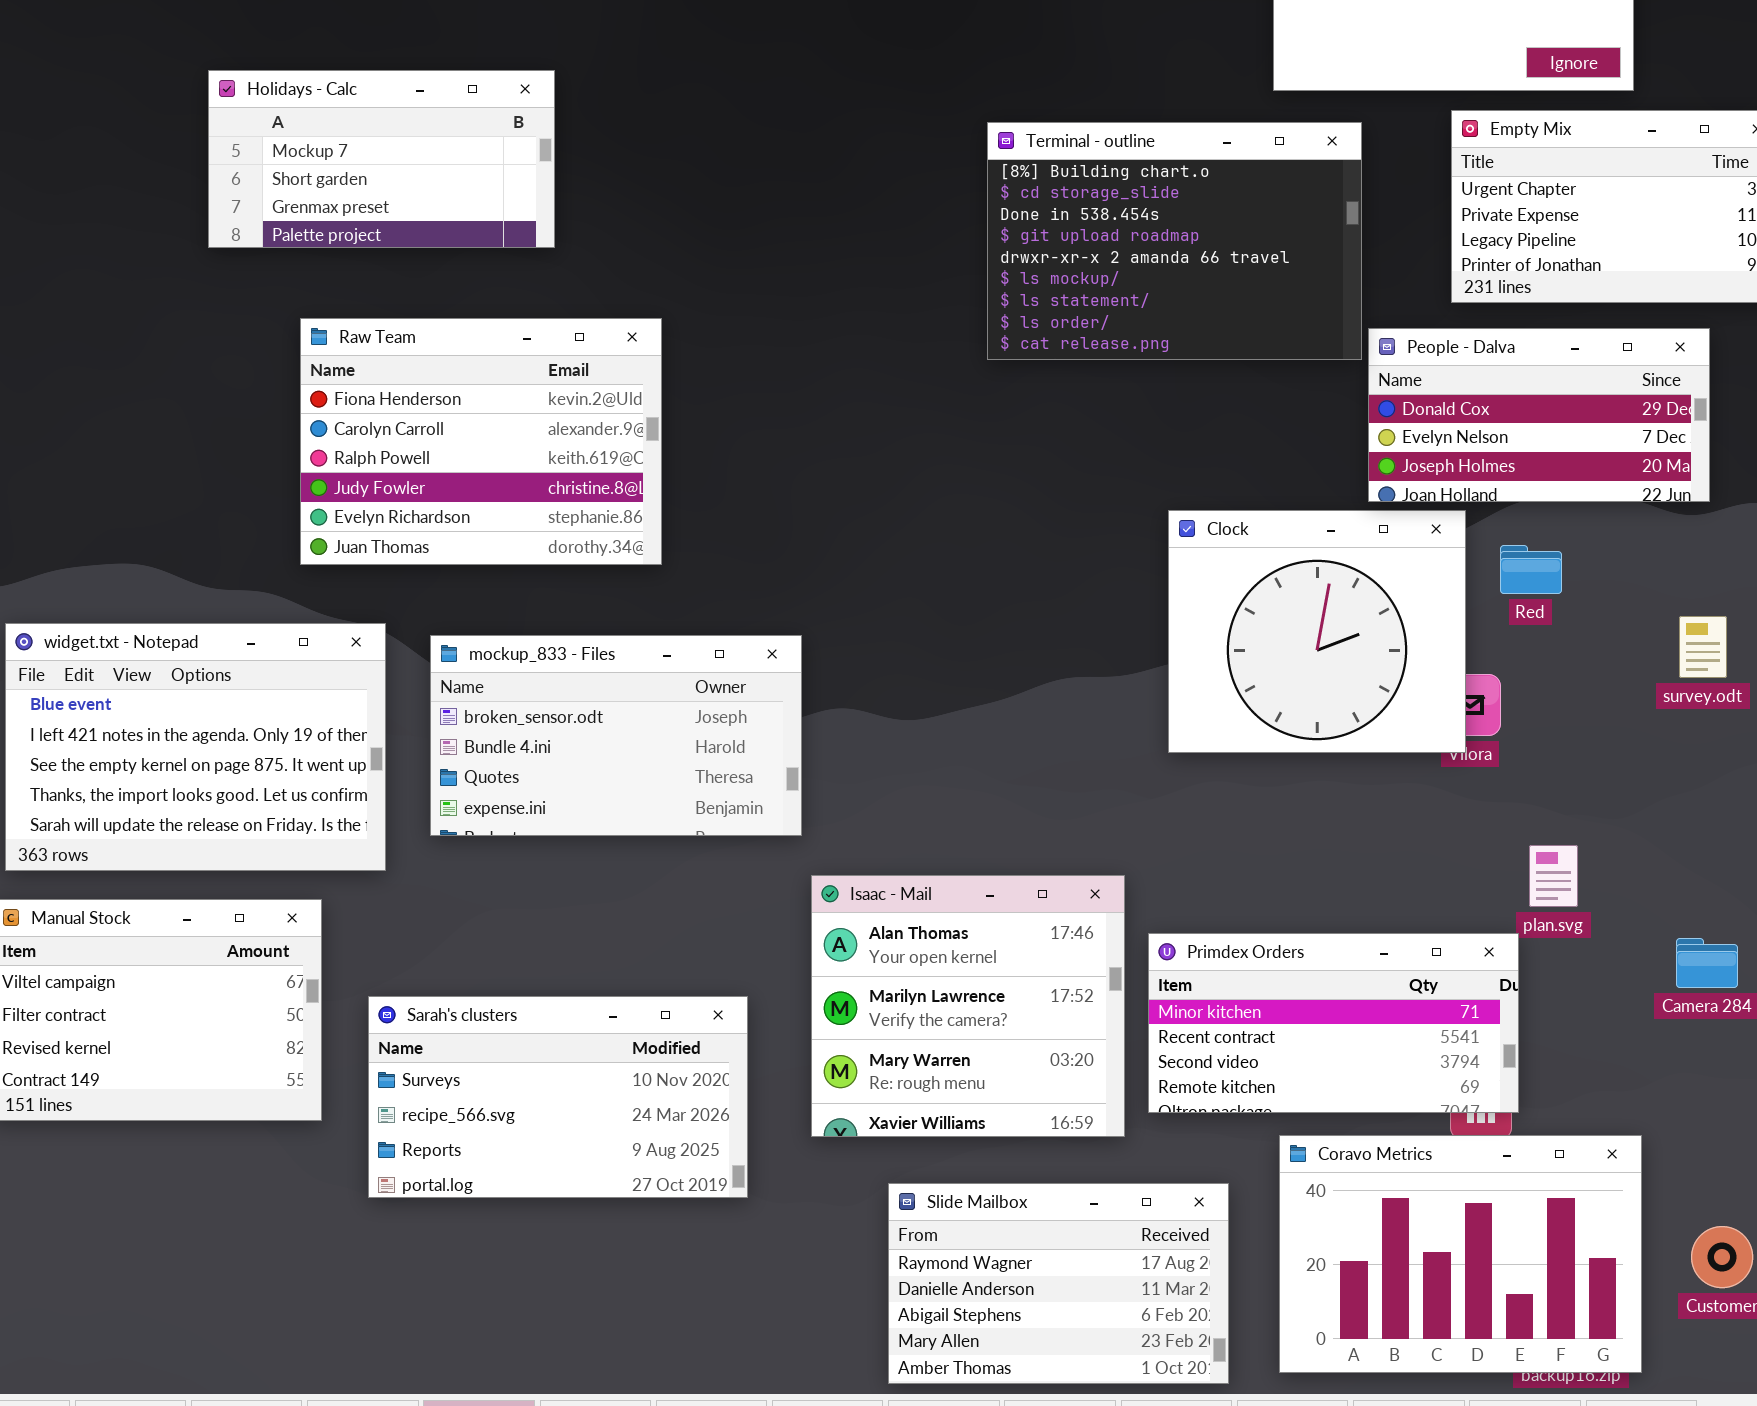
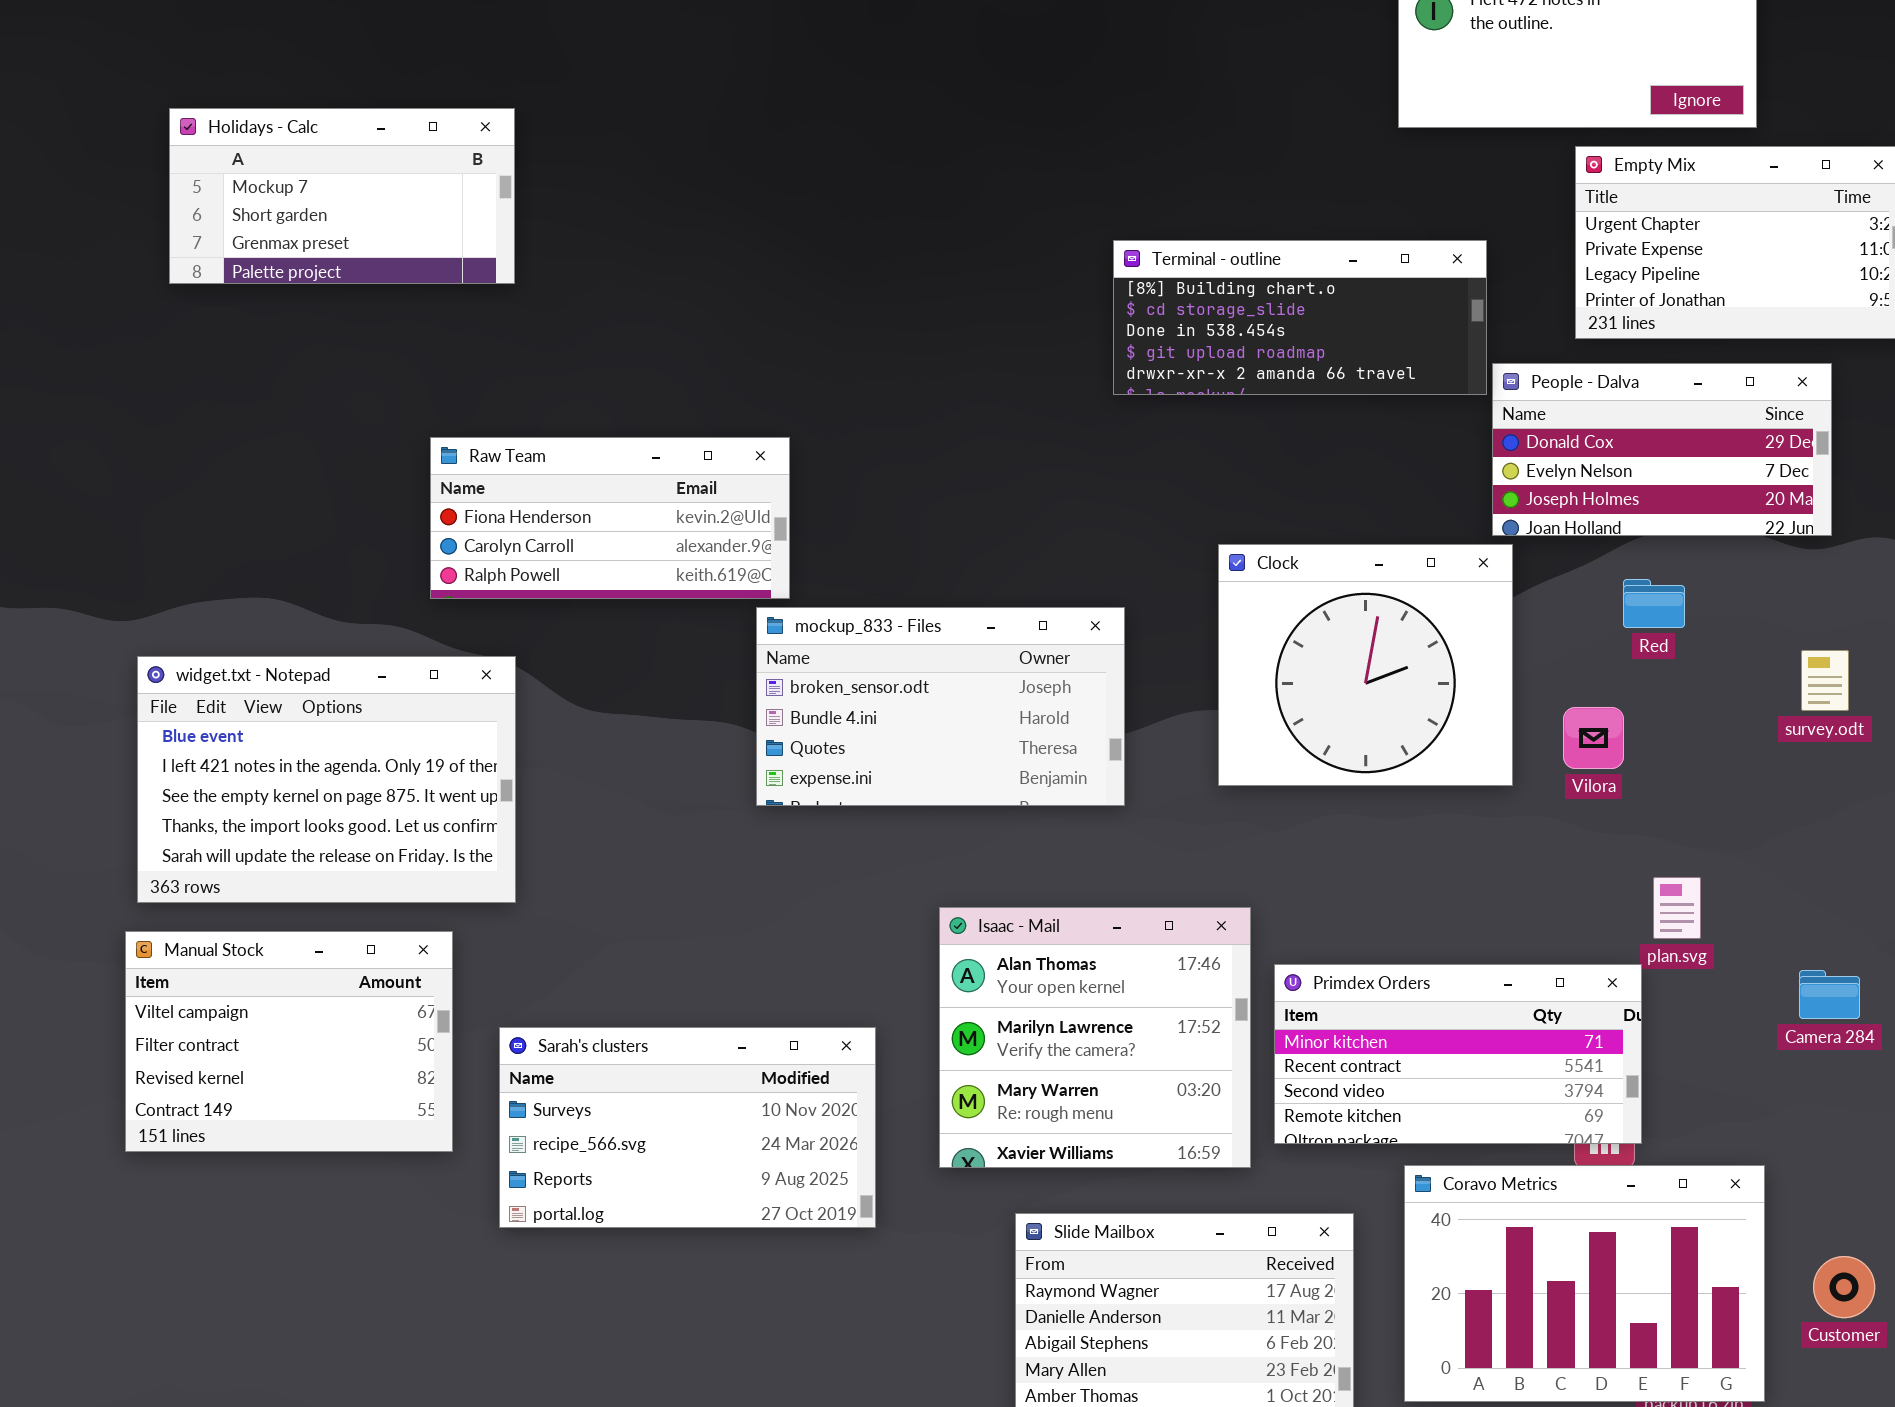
Holidays - Calc: [208,70,555,248] -> [169,108,515,284], moved
Terminal - outline: [987,122,1362,360] -> [1113,240,1487,395], resized
Raw Team: [300,318,662,565] -> [430,437,790,599], resized
Clock: [1168,510,1466,753] -> [1218,544,1513,786], moved
mockup_833 - Files: [430,635,802,836] -> [756,607,1125,806], moved

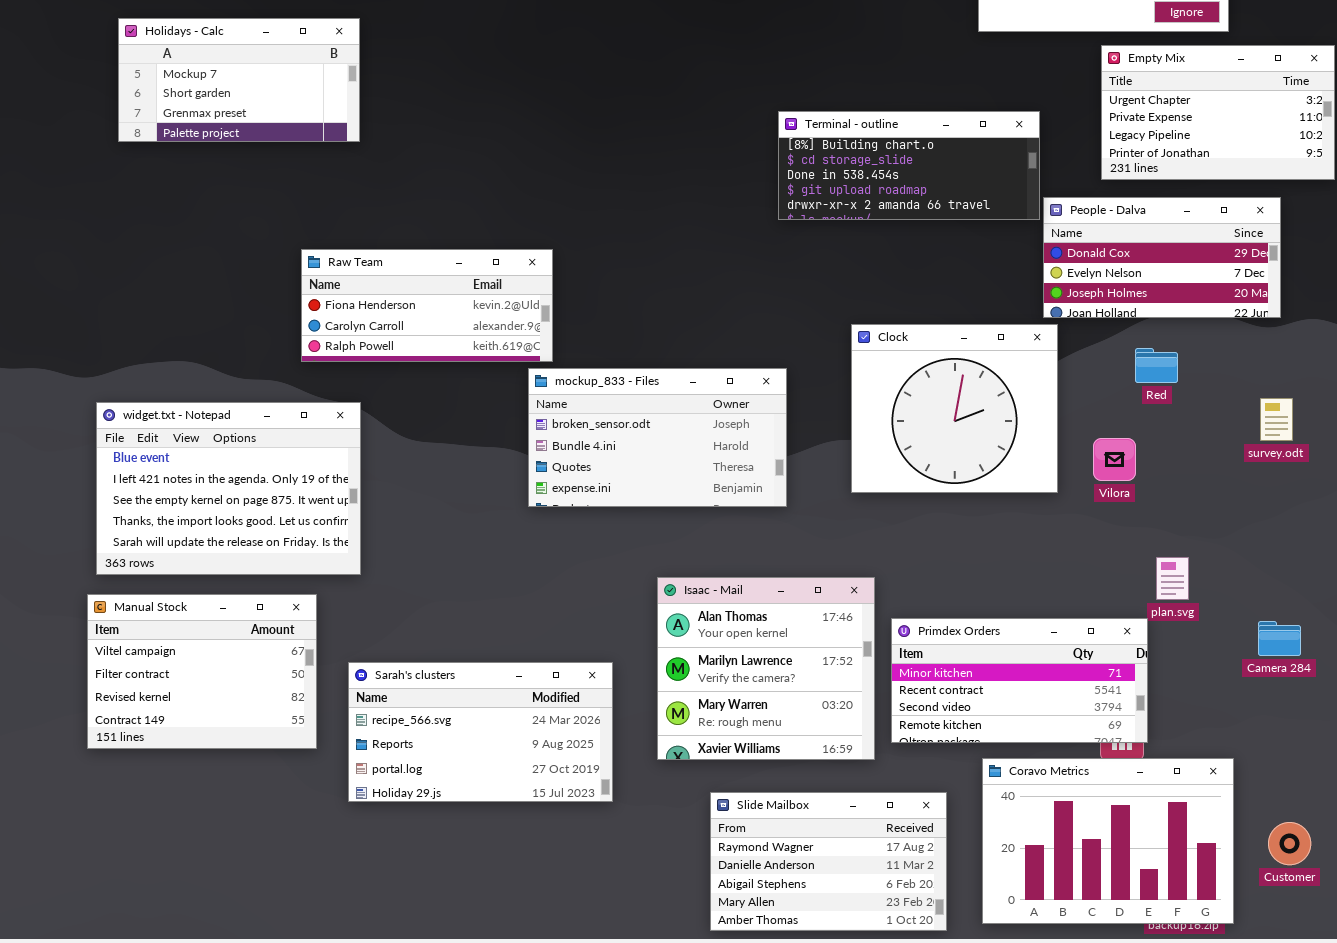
Sarah's clusters: [499,1027,876,1228] -> [348,662,613,802], scrolled down 1 row

